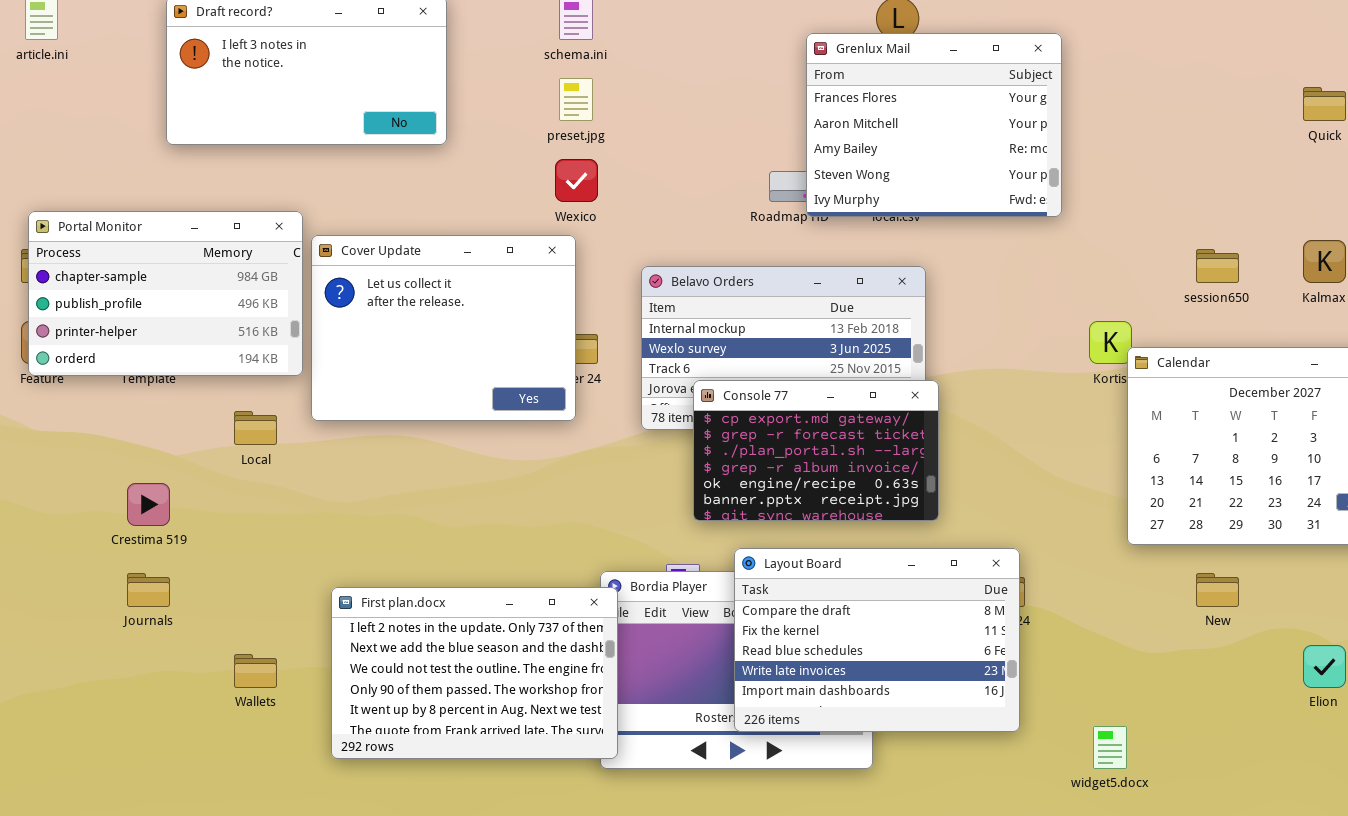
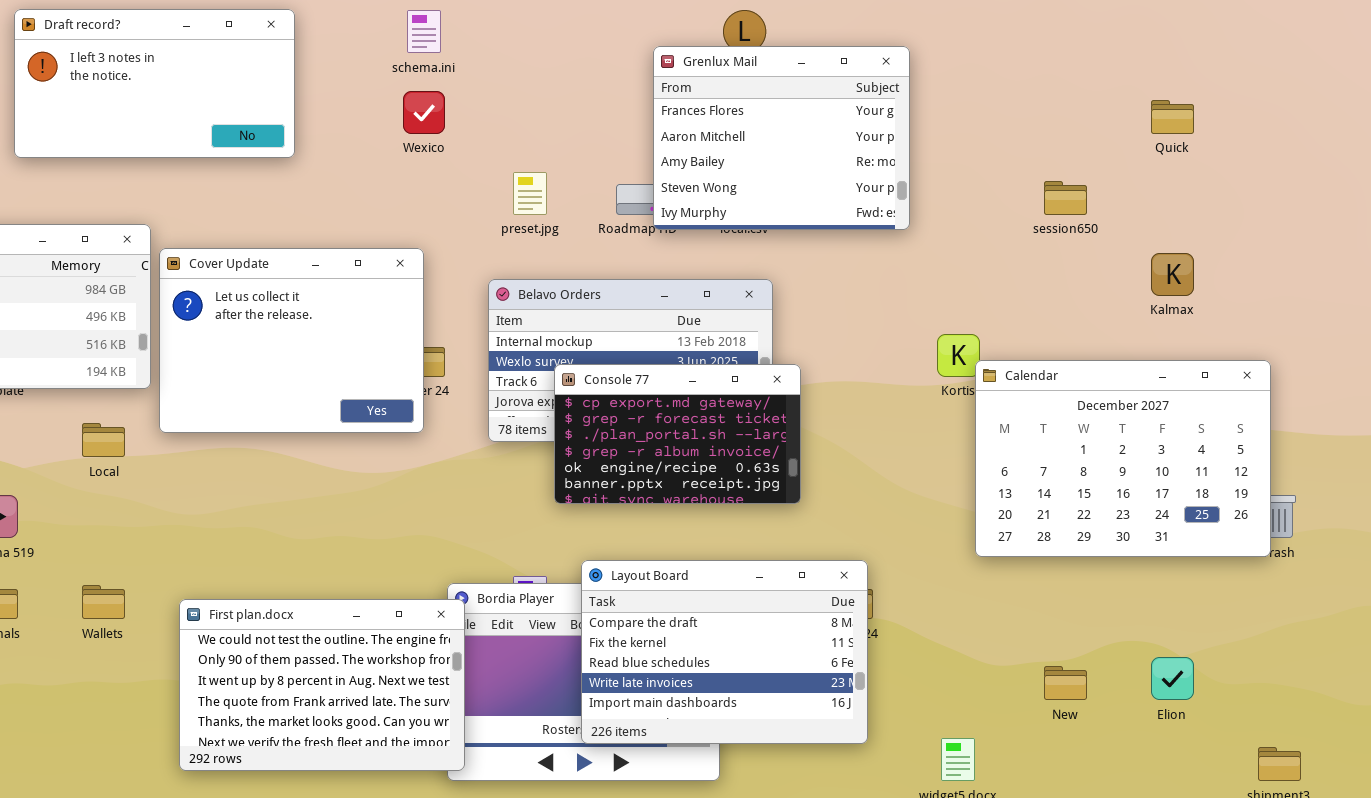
preset.jpg: [559,78,593,121] -> [513,172,547,215], moved
Wexico: [555,159,598,202] -> [403,91,445,134], moved
session650: [1196,249,1239,283] -> [1044,181,1087,215], moved
Console 77: [693,380,939,521] -> [554,364,801,504], moved
New: [1196,573,1239,607] -> [1044,666,1087,700], moved
First plan.docx: [331,587,618,759] -> [179,599,465,771], scrolled down 2 rows
Wallets: [234,654,277,688] -> [82,585,125,619], moved

